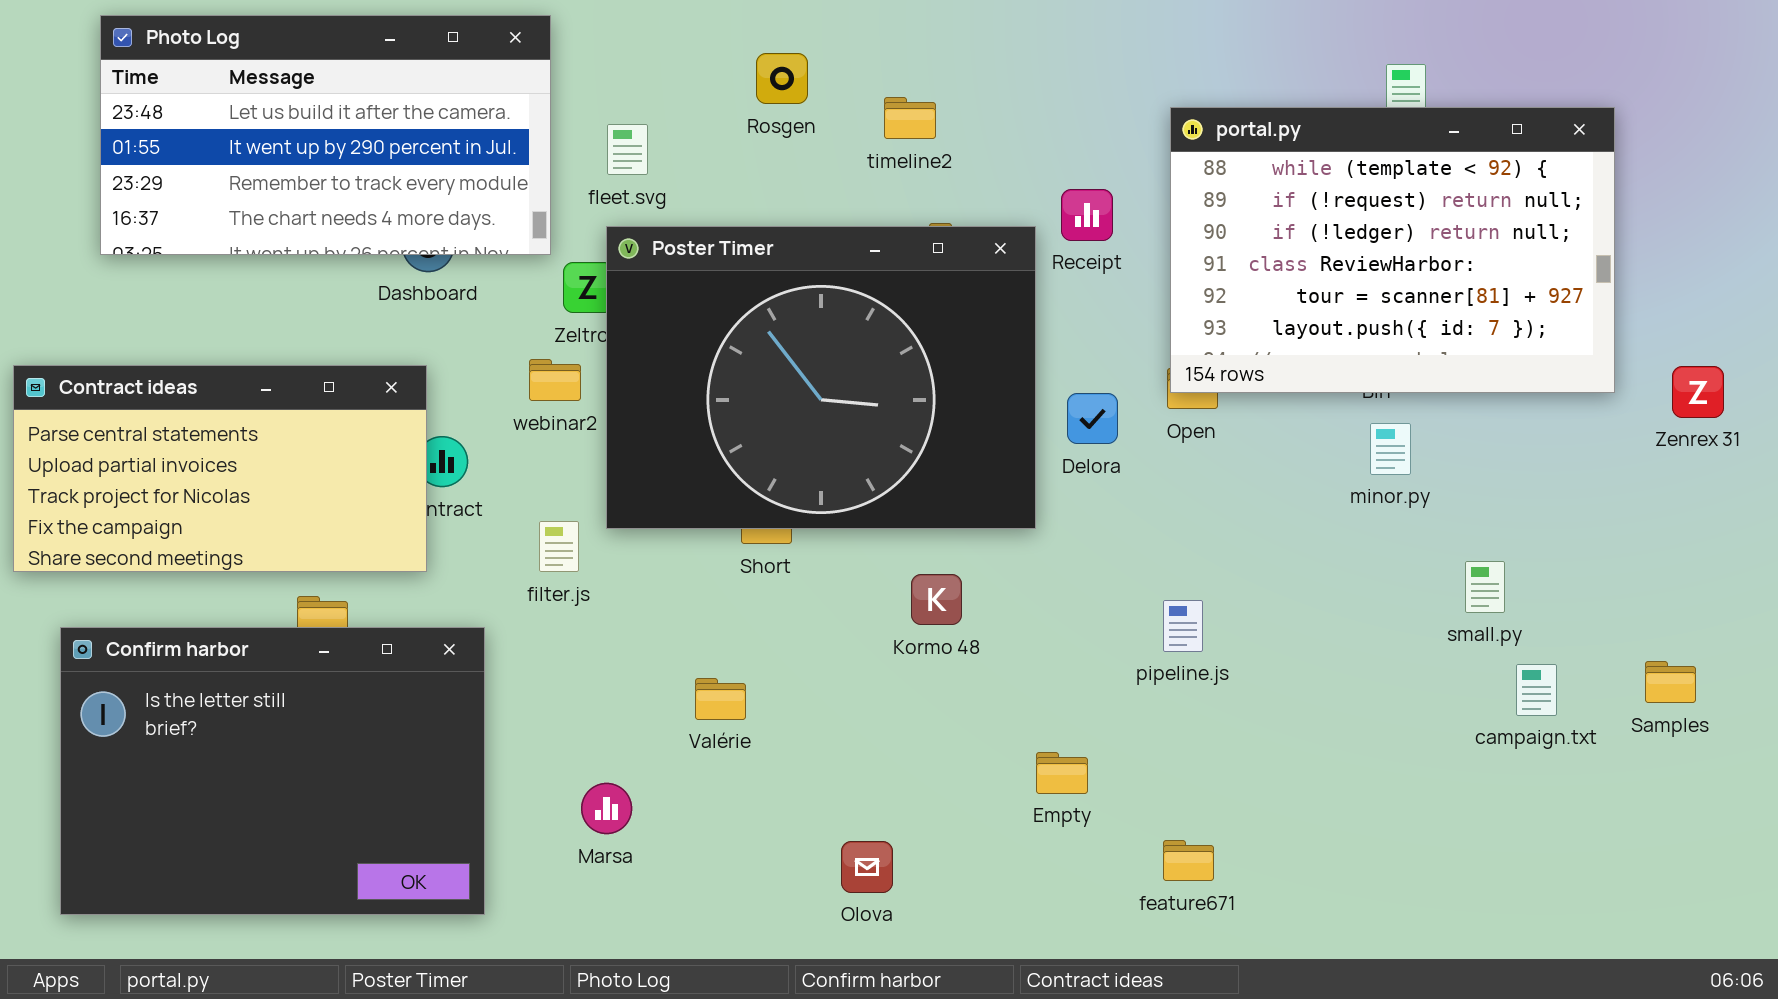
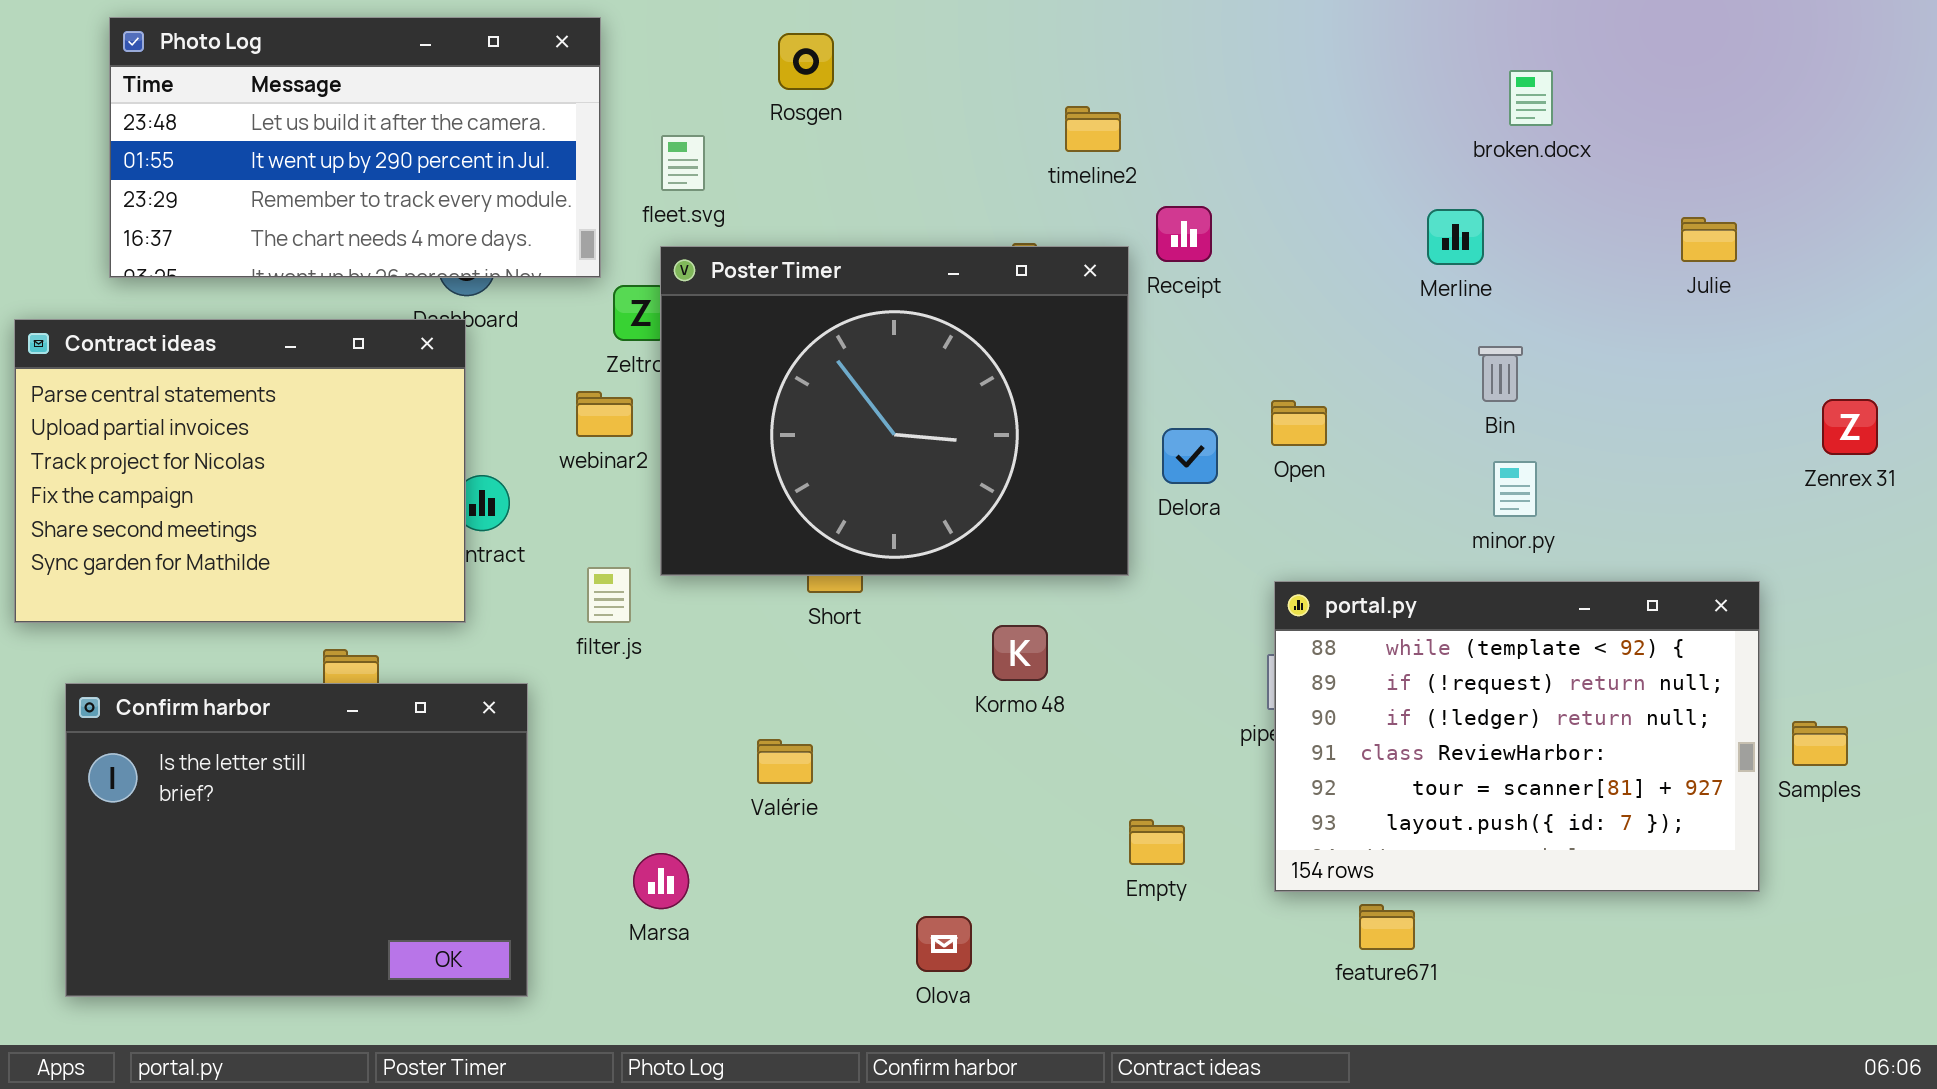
Rosgen: [756,53,808,104] -> [778,33,834,90], moved
timeline2: [884,97,936,139] -> [1065,106,1121,152], moved
portal.py: [1170,107,1615,393] -> [1274,581,1760,892], moved
Contract ideas: [13,365,427,572] -> [14,319,466,623], resized
feature671: [1163,840,1214,881] -> [1359,904,1415,950], moved

